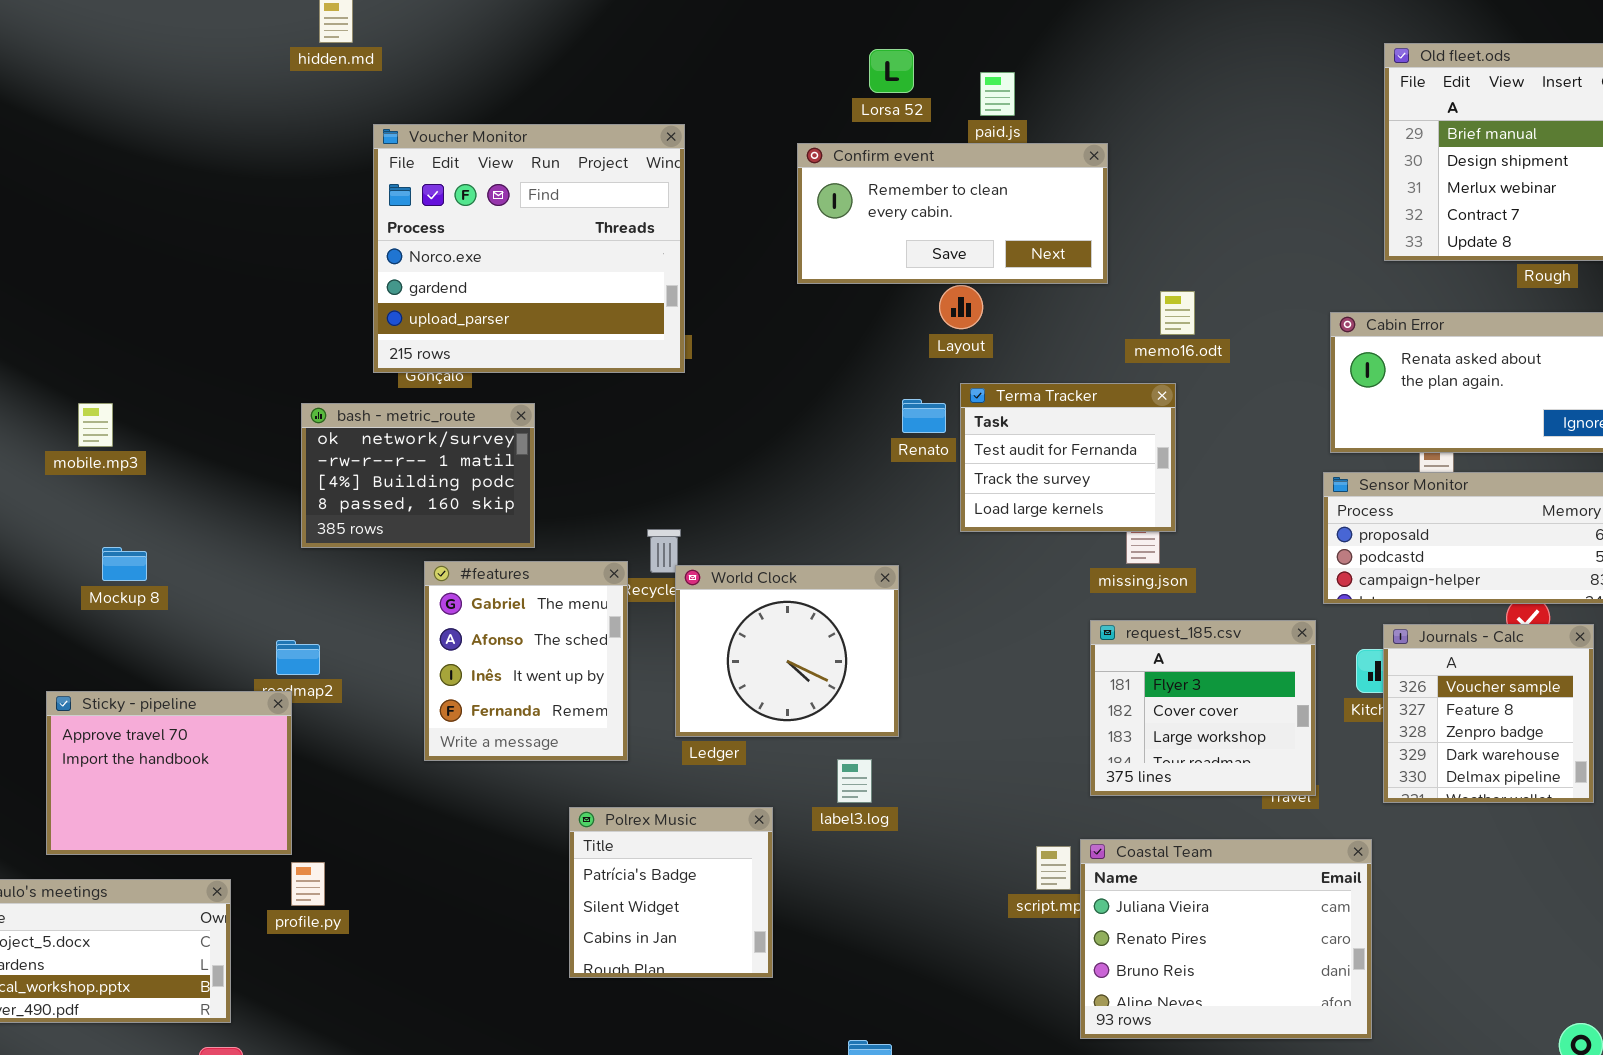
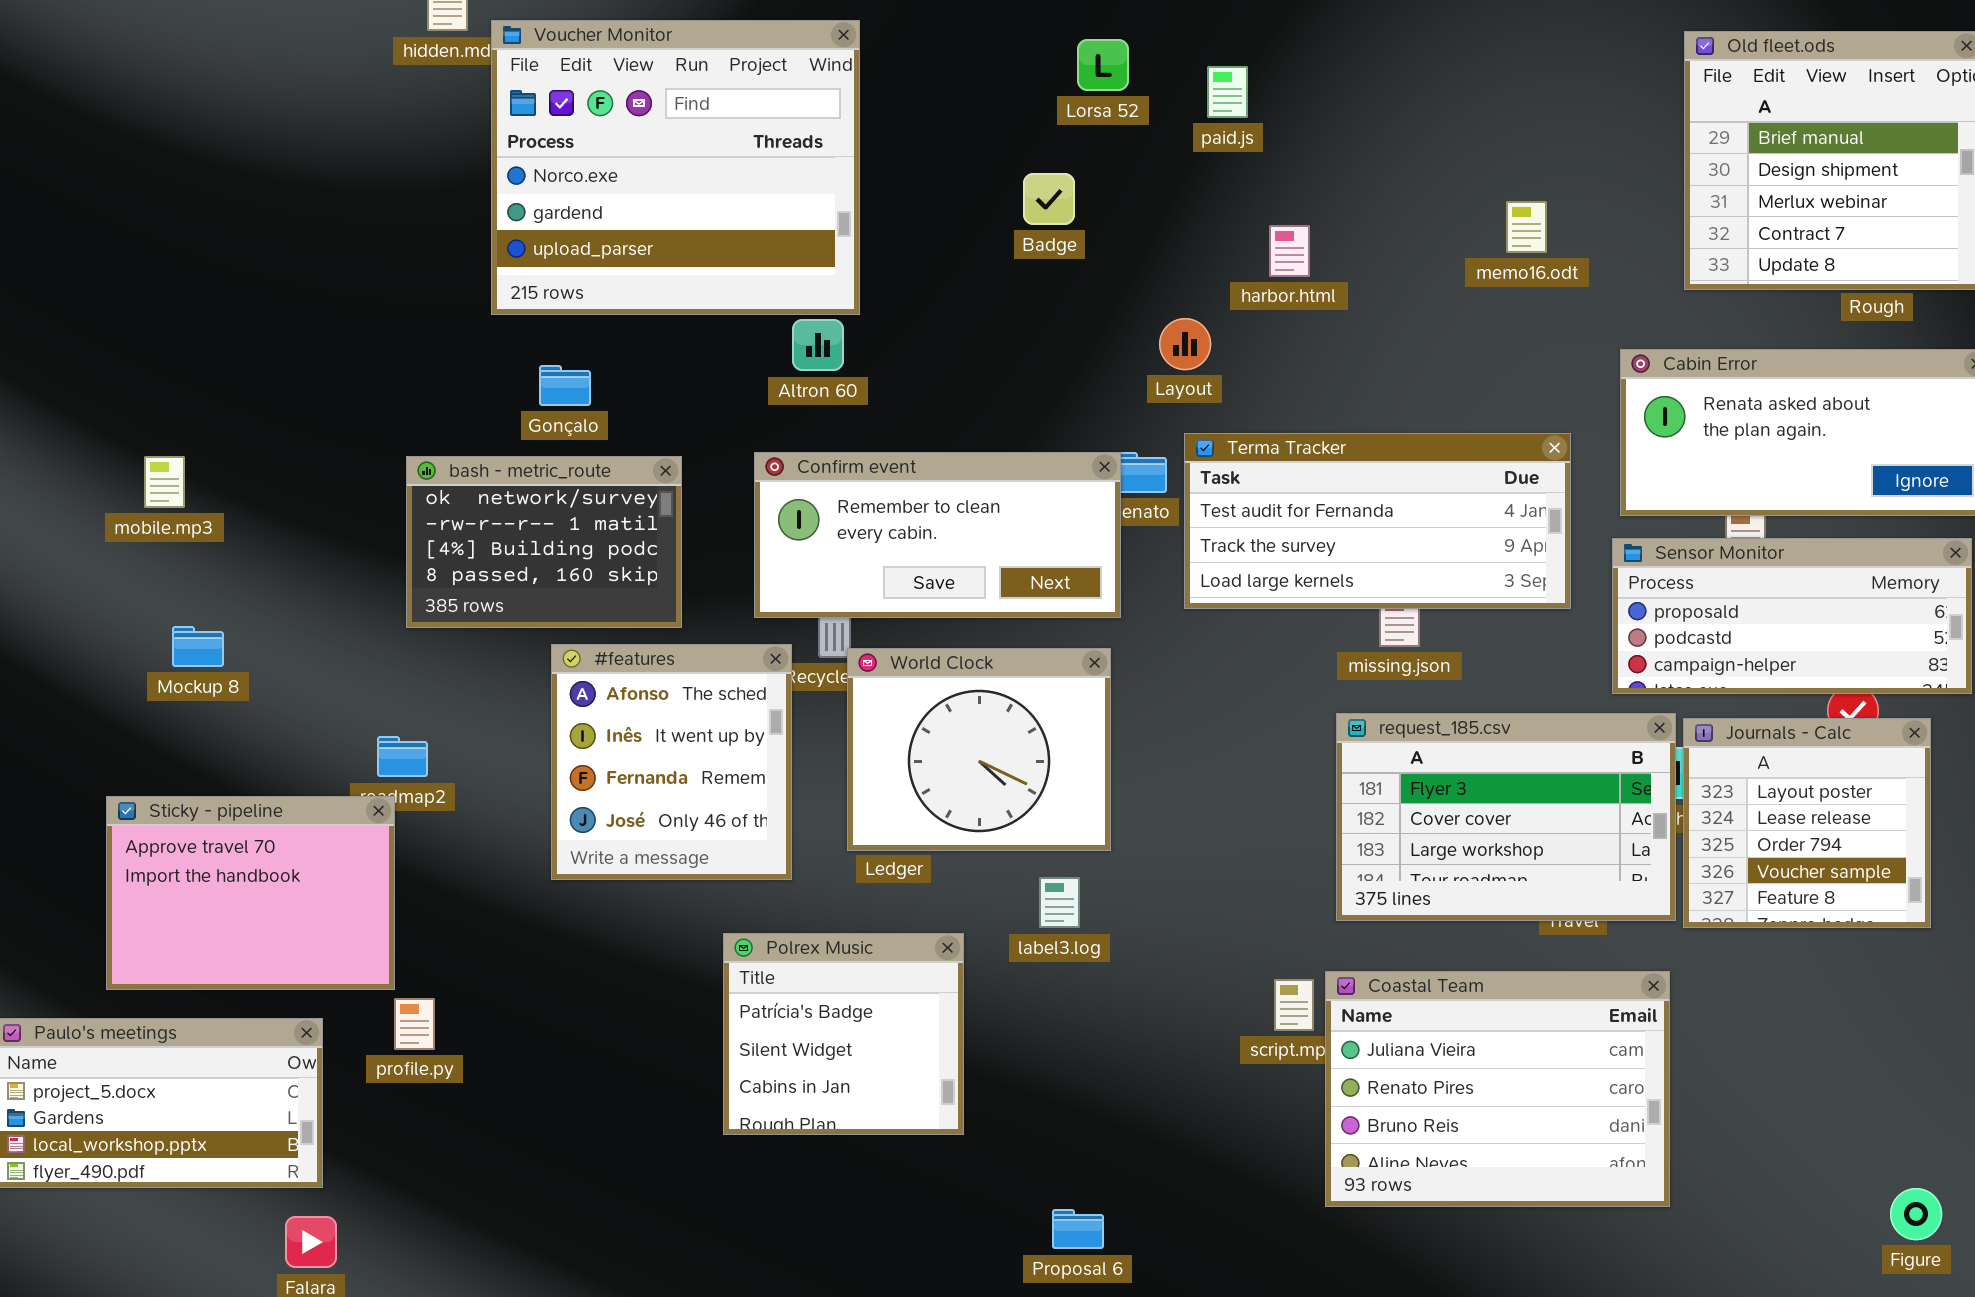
Voucher Monitor: [373,124,685,373] -> [491,20,860,315], moved
Confirm event: [797,143,1108,284] -> [754,452,1121,618], moved
memo16.odt: [1160,291,1195,335] -> [1506,201,1547,253], moved
Terma Tracker: [960,383,1176,532] -> [1184,433,1571,609], resized
#features: [424,561,628,761] -> [551,644,792,880], scrolled down 1 row
request_185.csv: [1090,620,1316,796] -> [1336,713,1676,921], resized
Journals - Calc: [1383,624,1594,803] -> [1683,718,1931,928], scrolled up 3 rows

